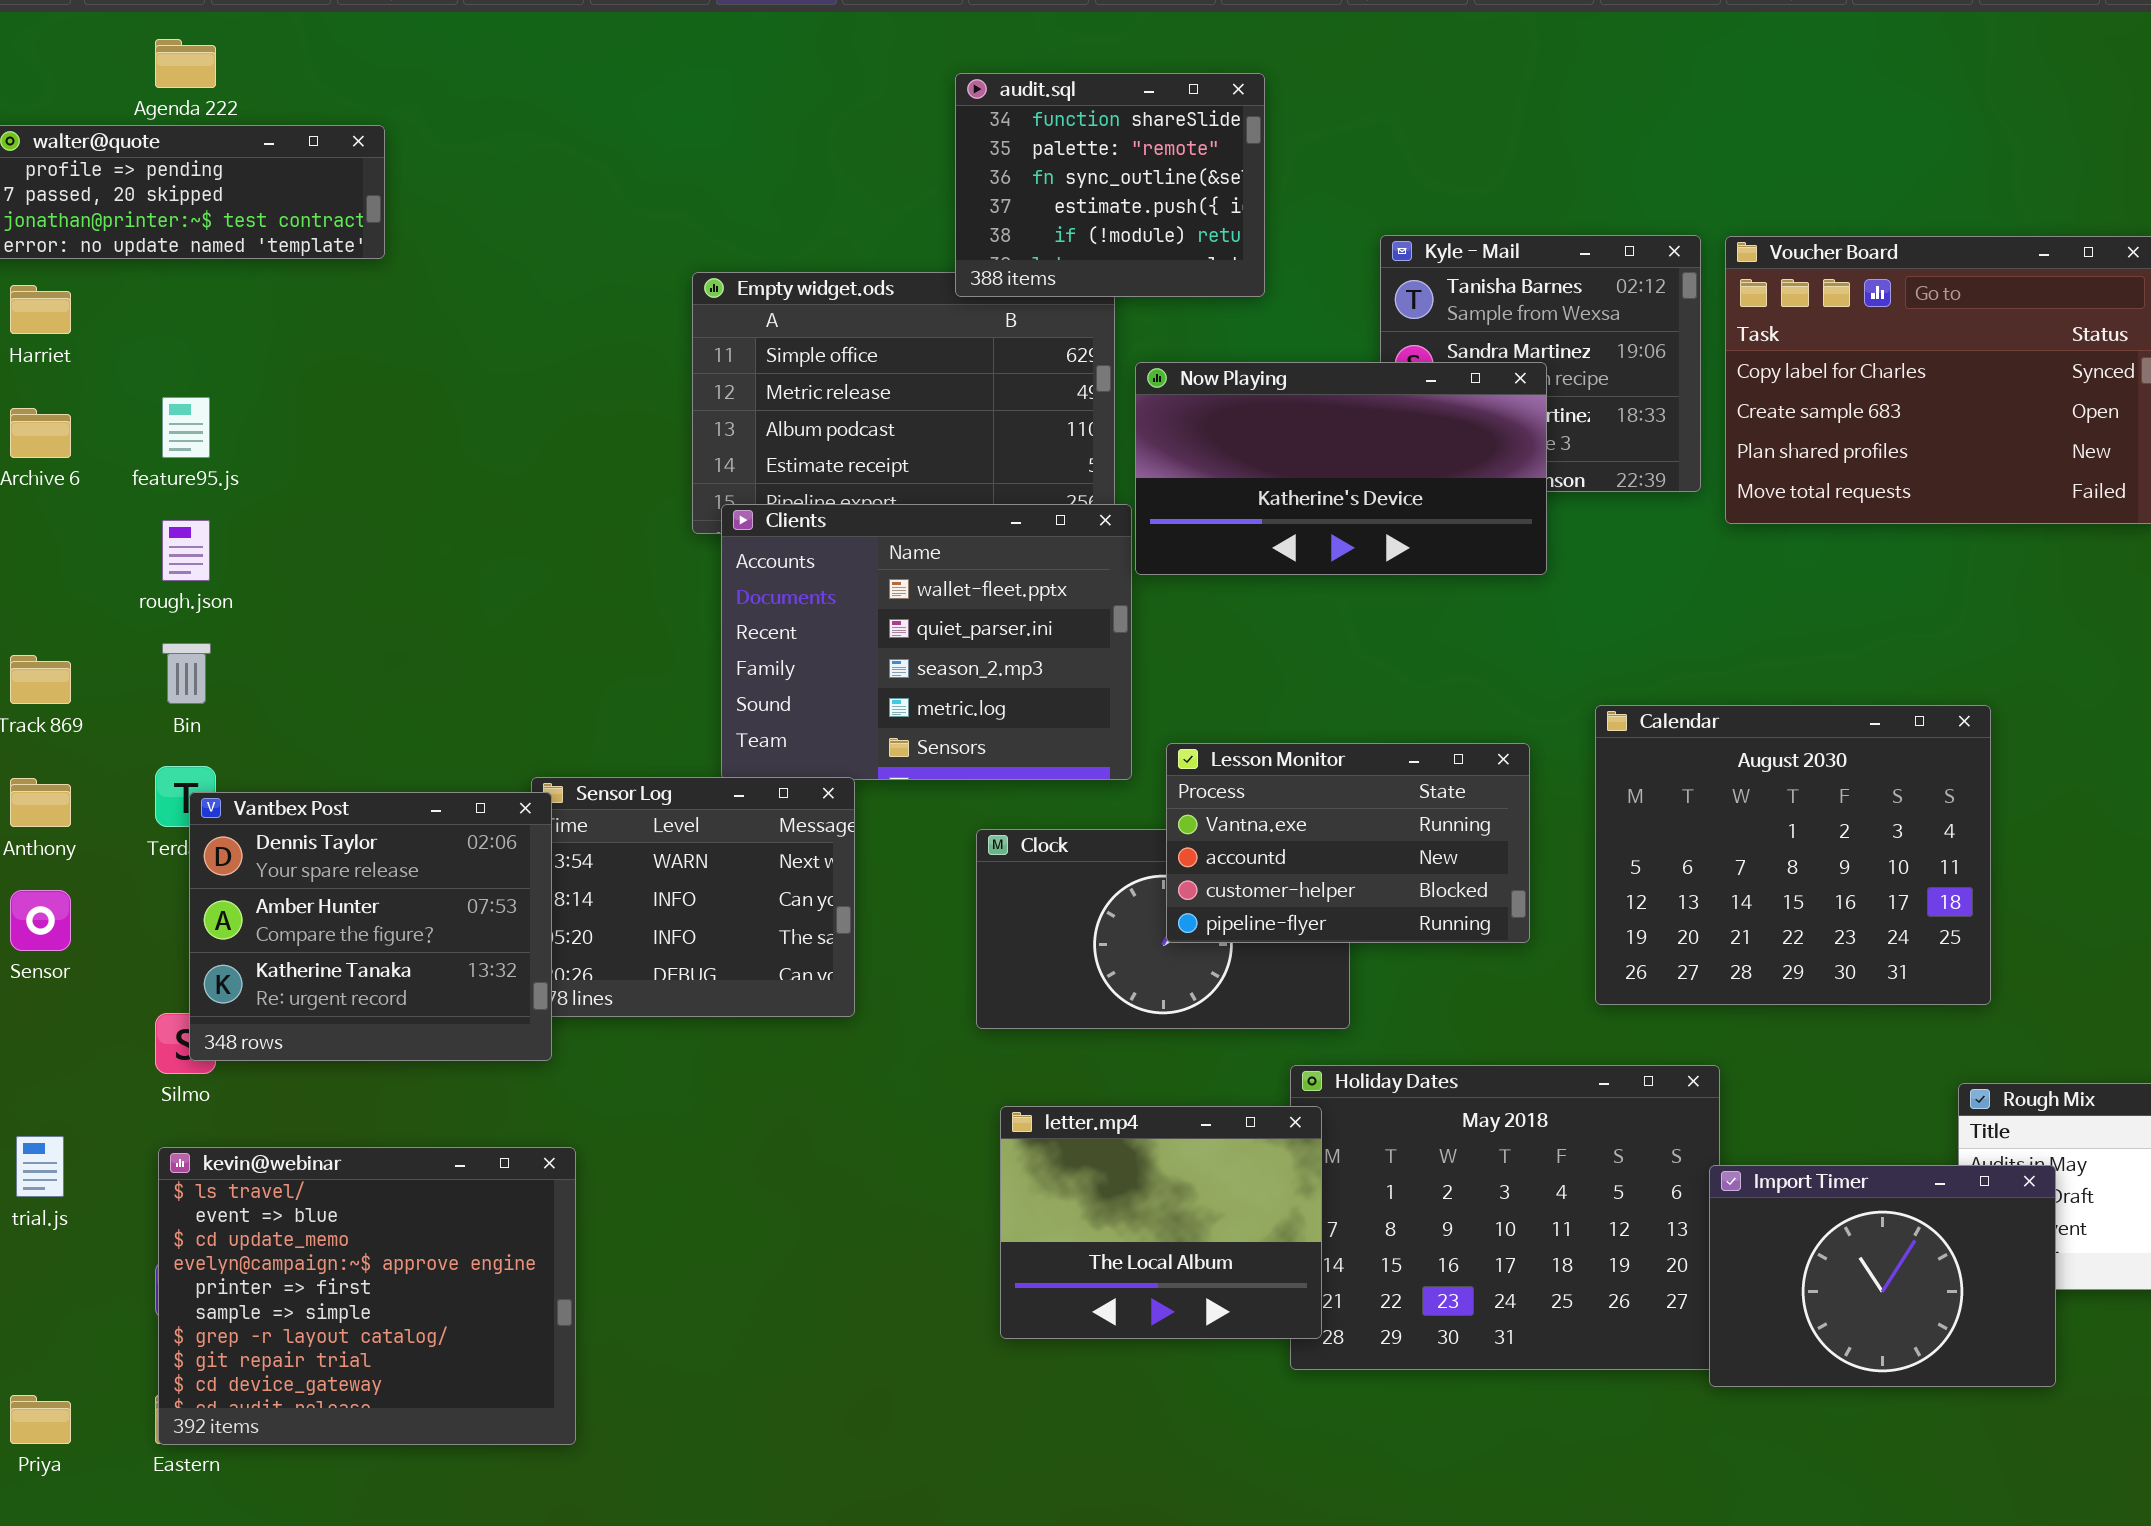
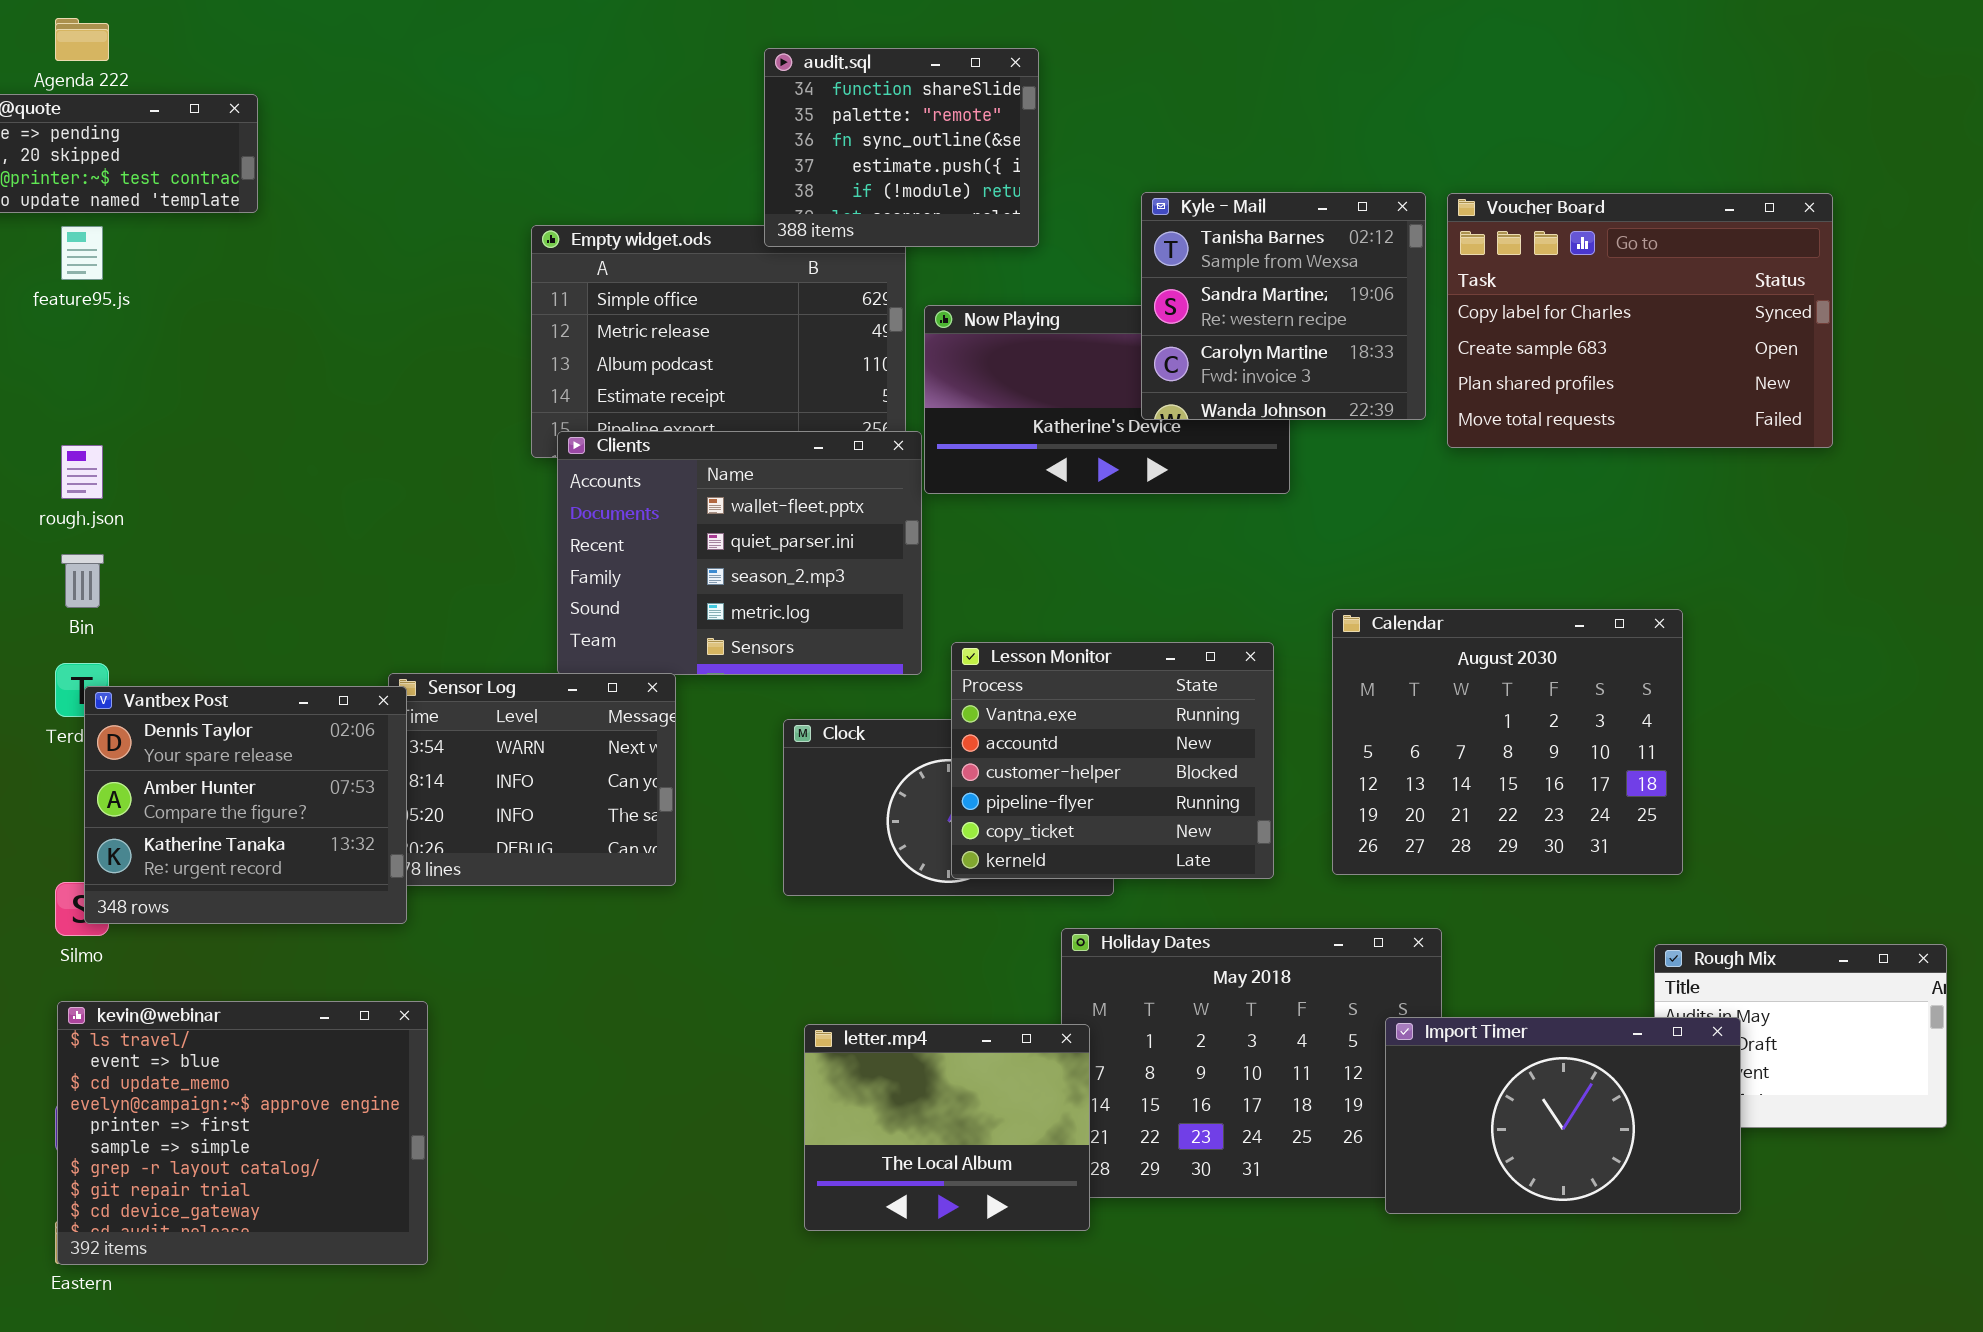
Kyle - Mail: [1380,235,1701,492] -> [1141,192,1426,420], raised
feature95.js: [162,397,210,458] -> [61,226,103,280], moved
Lesson Monitor: [1166,743,1530,943] -> [951,642,1274,879], resized
letter.mp4: [1000,1106,1322,1339] -> [804,1024,1090,1231], moved
Import Timer: [1709,1165,2056,1387] -> [1385,1017,1741,1214], resized

